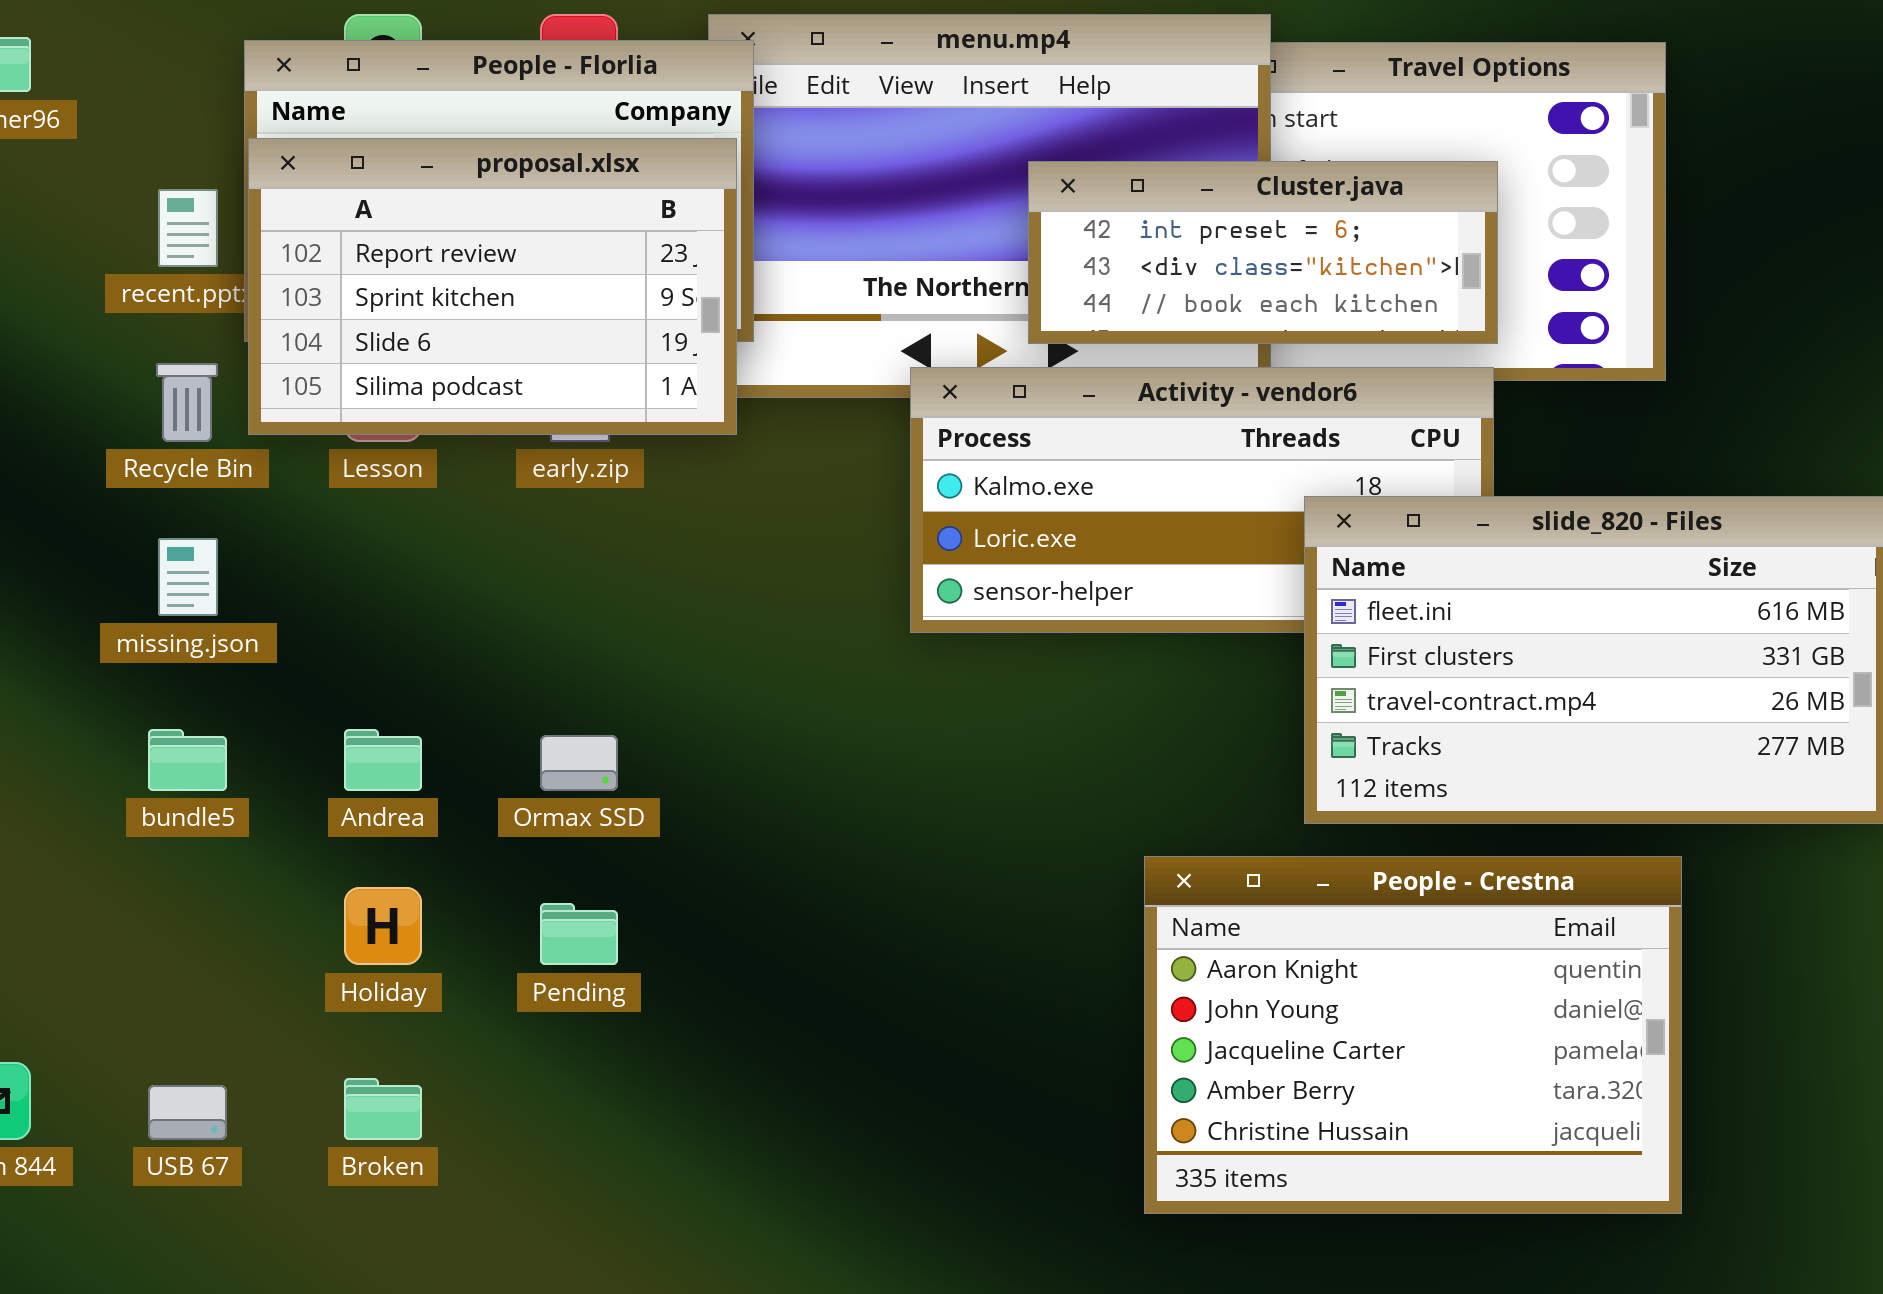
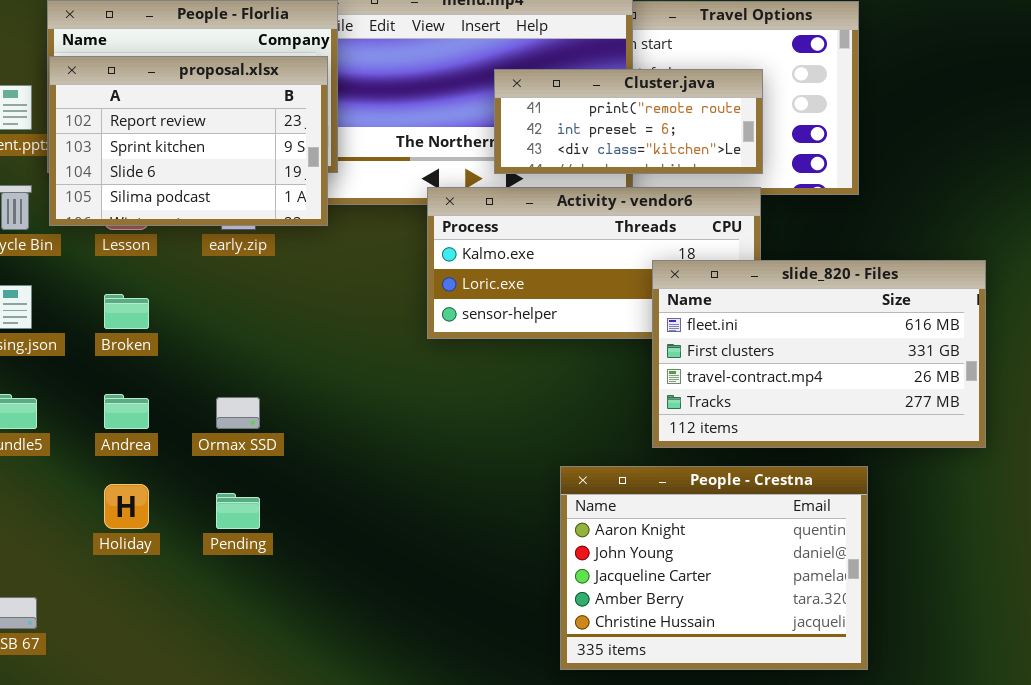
Cluster.java: [1028,161,1498,344] -> [494,69,763,174], scrolled up 1 row
Broken: [344,1078,422,1140] -> [104,294,149,329], moved

